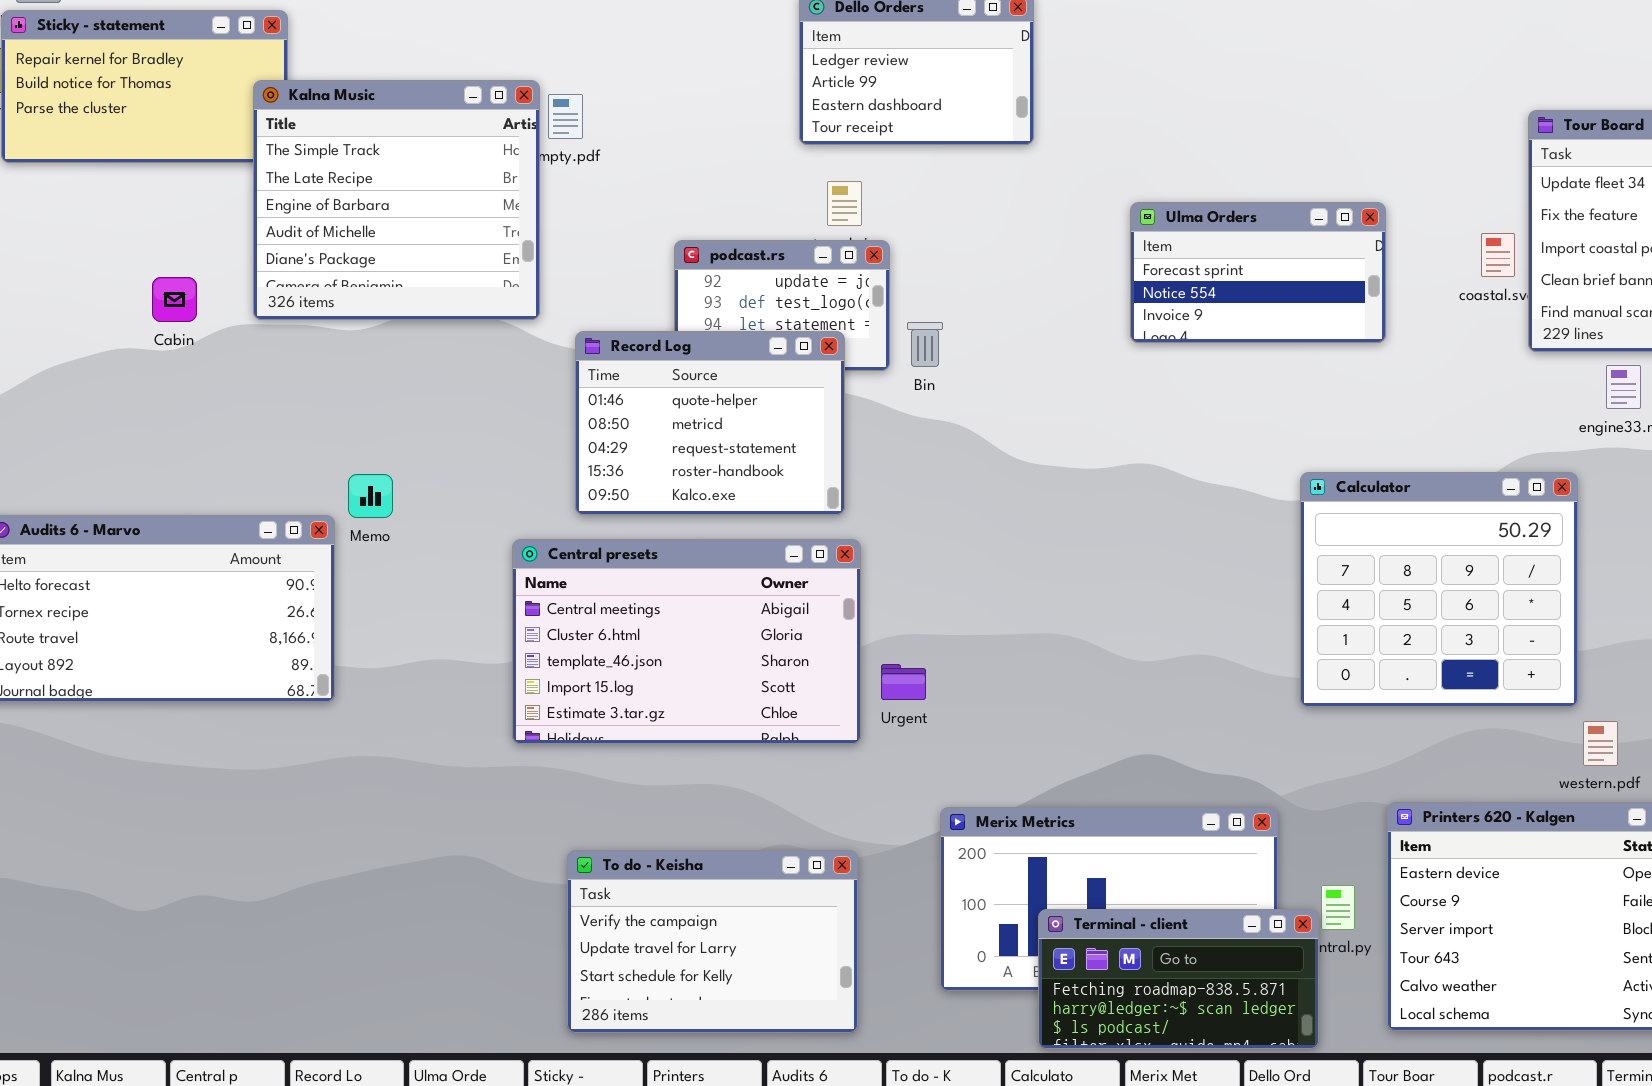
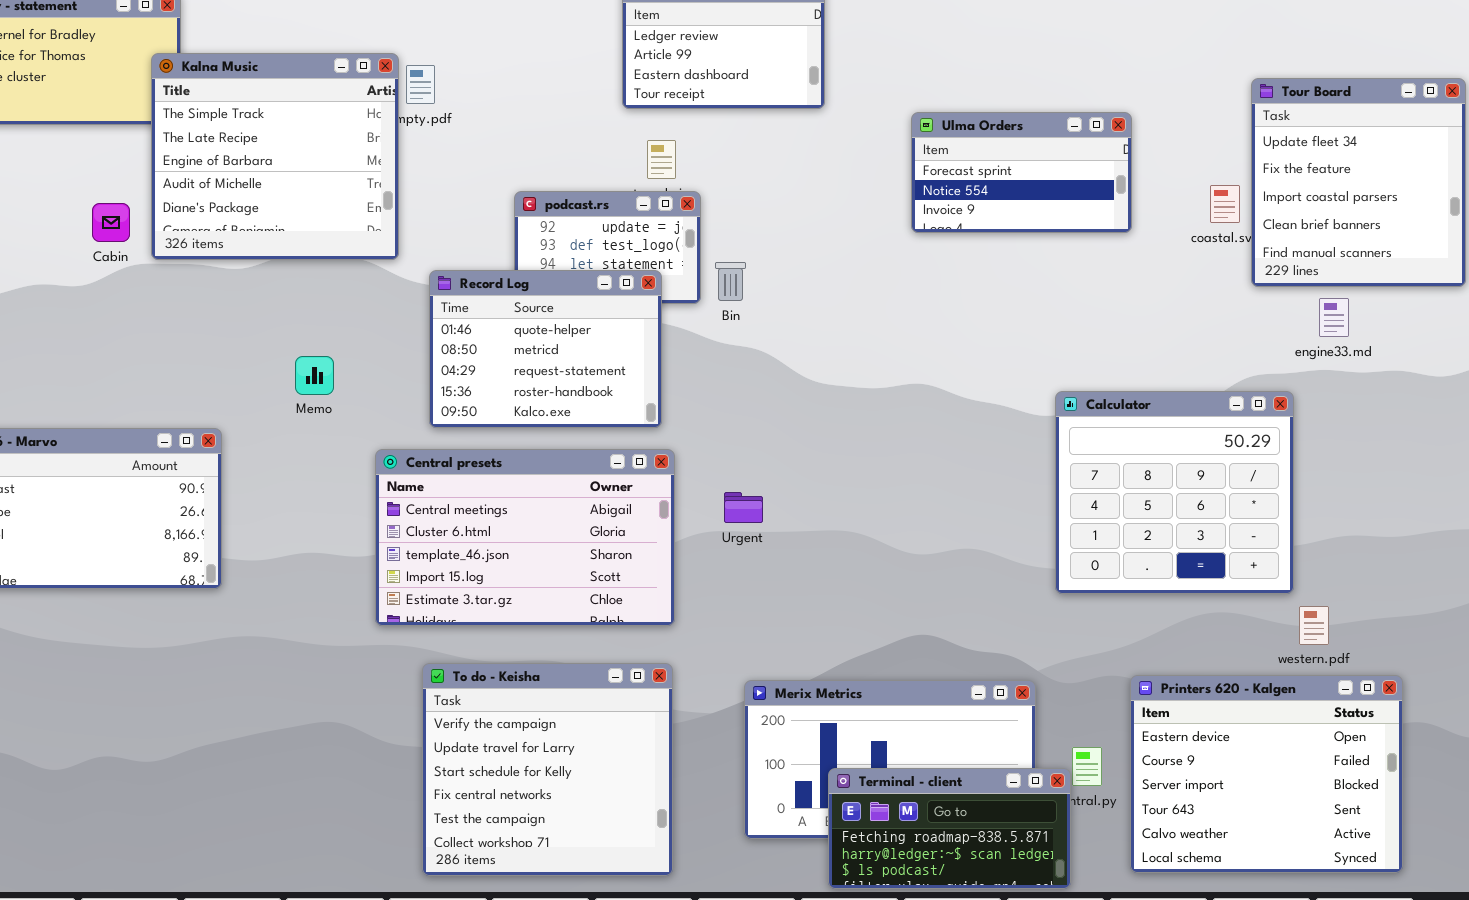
Ulma Orders: [1130,202,1386,343] -> [911,112,1132,233], moved
Cabin: [152,277,197,322] -> [92,203,130,242], moved
Memo: [348,474,393,518] -> [295,356,334,395], moved
Urgent: [881,664,926,700] -> [724,492,763,523], moved
To do - Keisha: [567,850,858,1033] -> [422,663,673,876], resized

